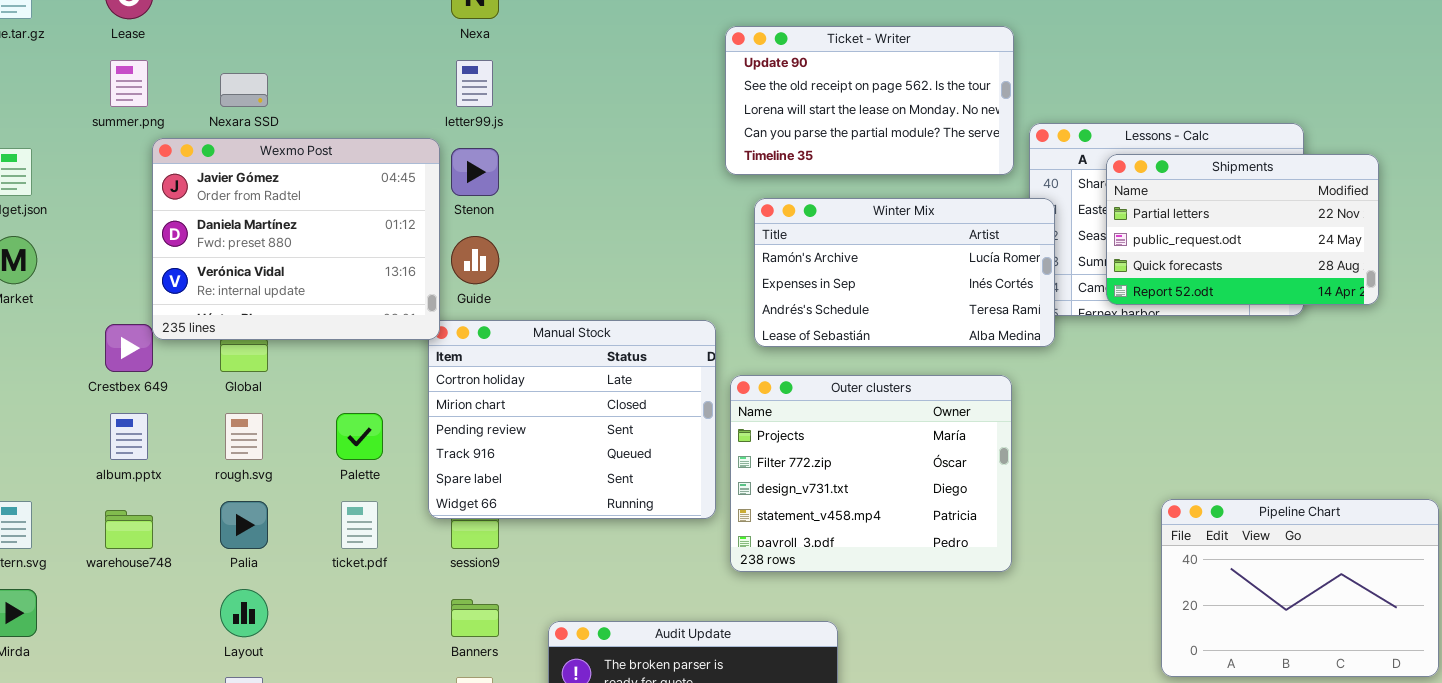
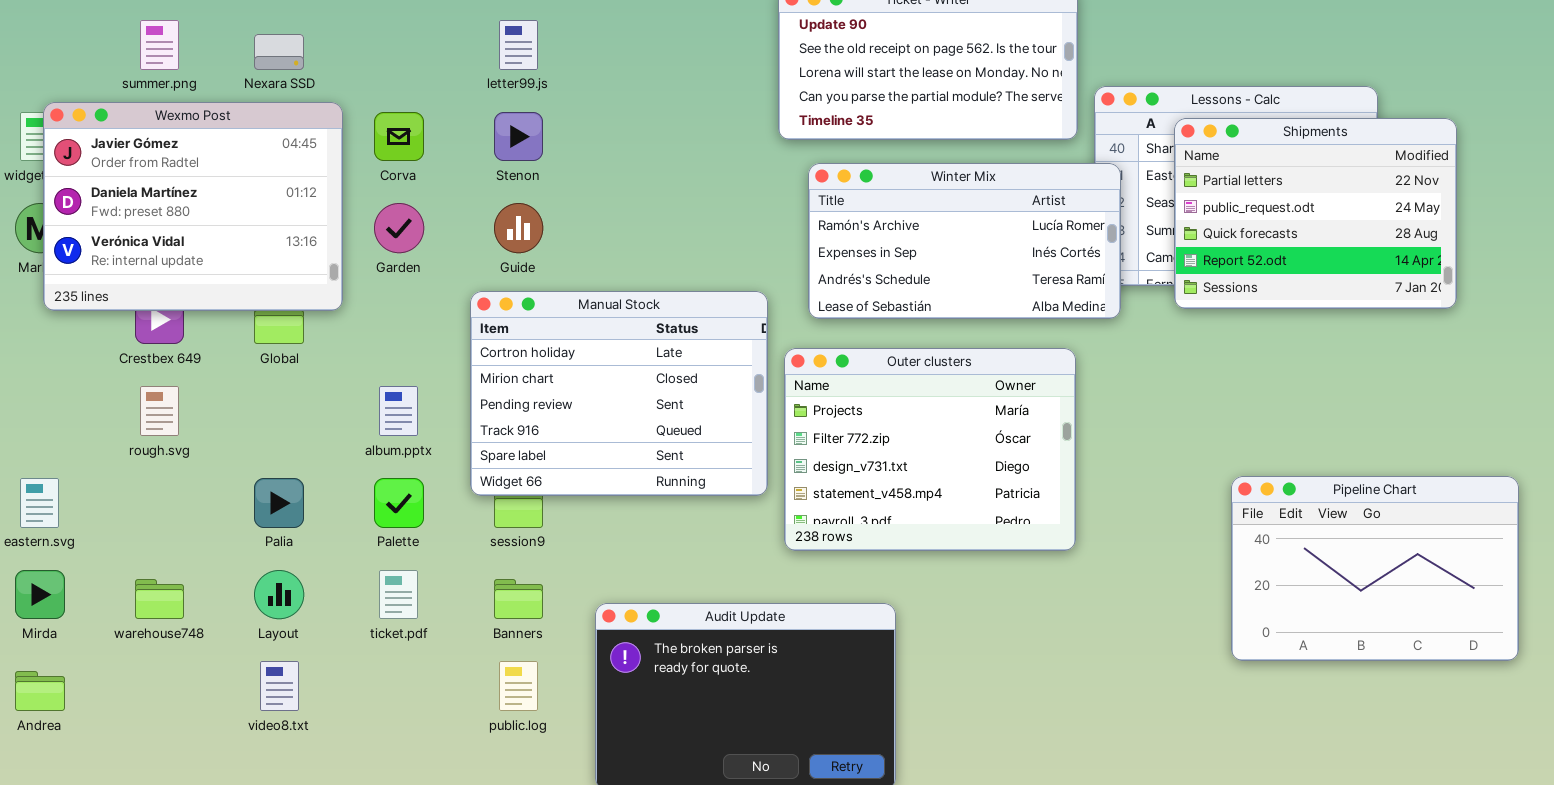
Wexmo Post: [152,138,440,340] -> [43,102,343,311], moved
Shipments: [1106,154,1379,305] -> [1174,118,1457,309], resized
album.pptx: [110,413,148,460] -> [379,386,418,436], moved
rough.svg: [225,413,263,460] -> [140,386,179,436], moved
Palette: [336,413,383,460] -> [374,478,424,528], moved
ticket.pdf: [341,501,378,549] -> [379,570,418,619], moved
warehouse748: [105,510,153,549] -> [135,579,184,619], moved

